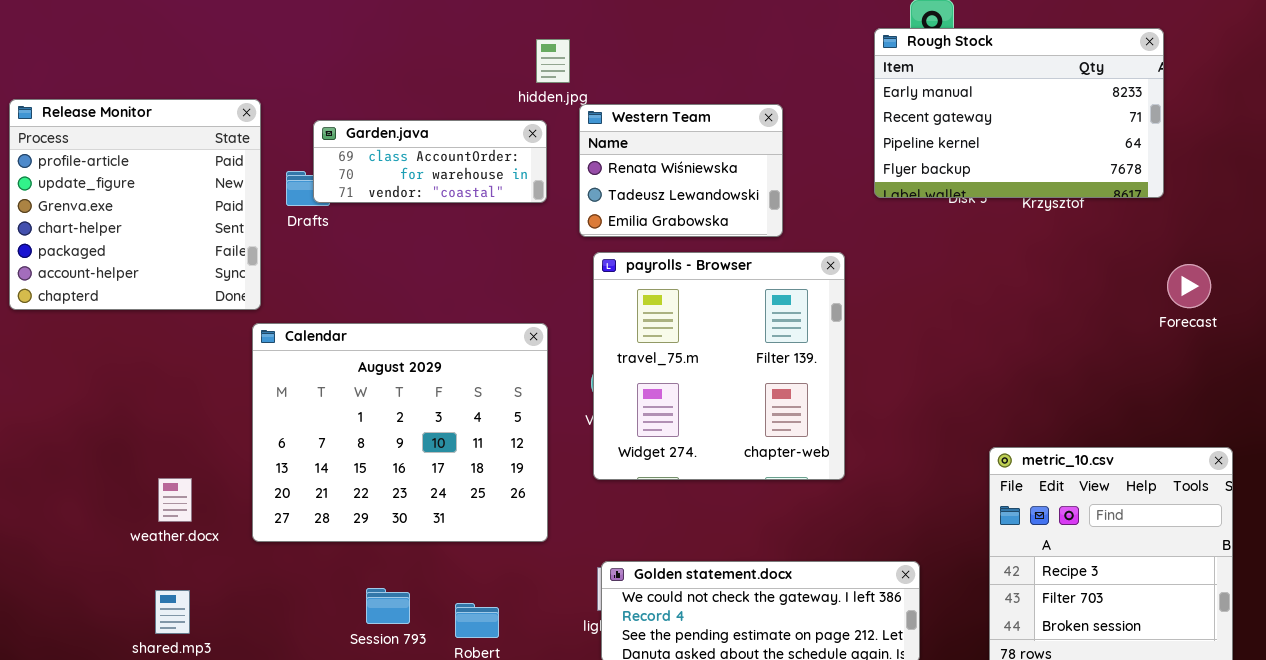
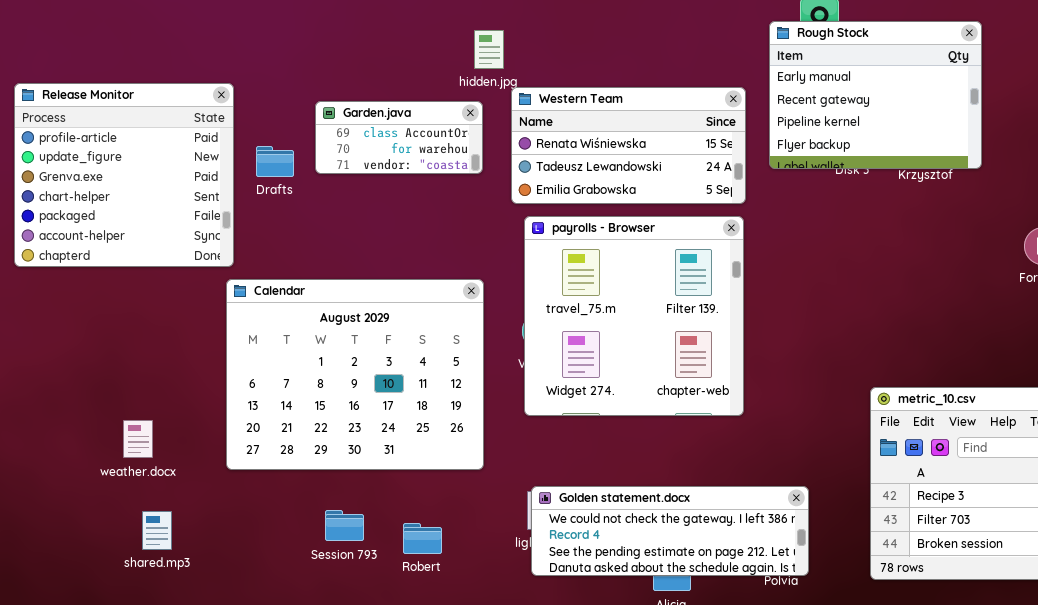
Rough Stock: [874,28,1164,198] -> [769,21,982,169], resized
Western Team: [579,104,783,237] -> [511,87,746,204], resized
Garden.java: [313,120,547,203] -> [315,101,483,174], resized
weather.docx: [158,478,192,522] -> [123,420,153,458], moved

